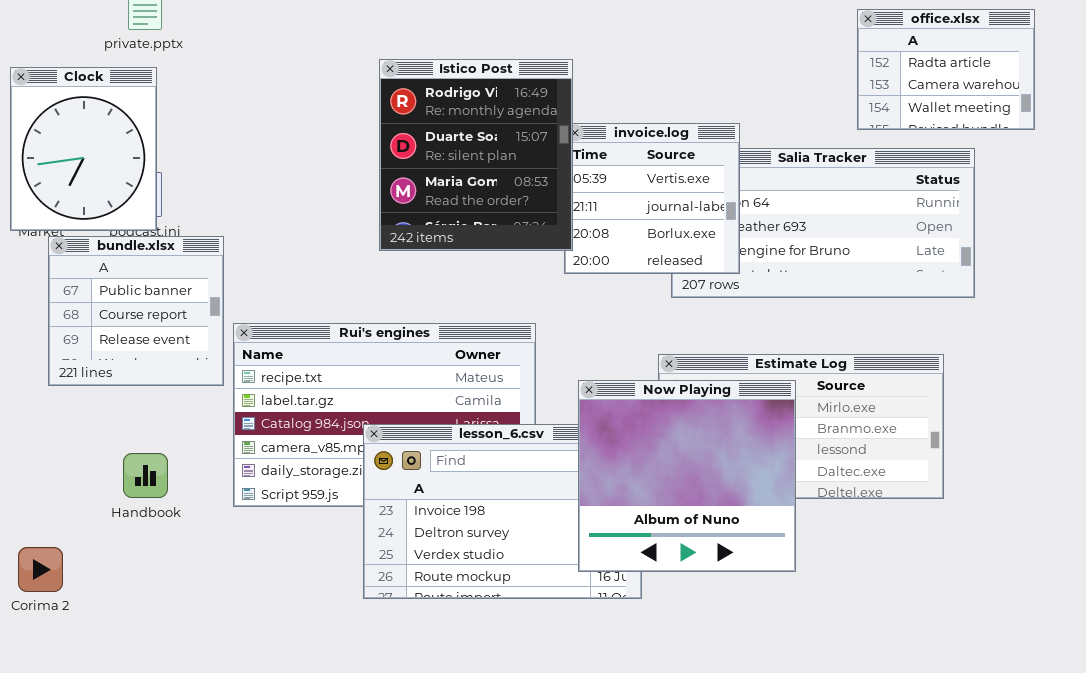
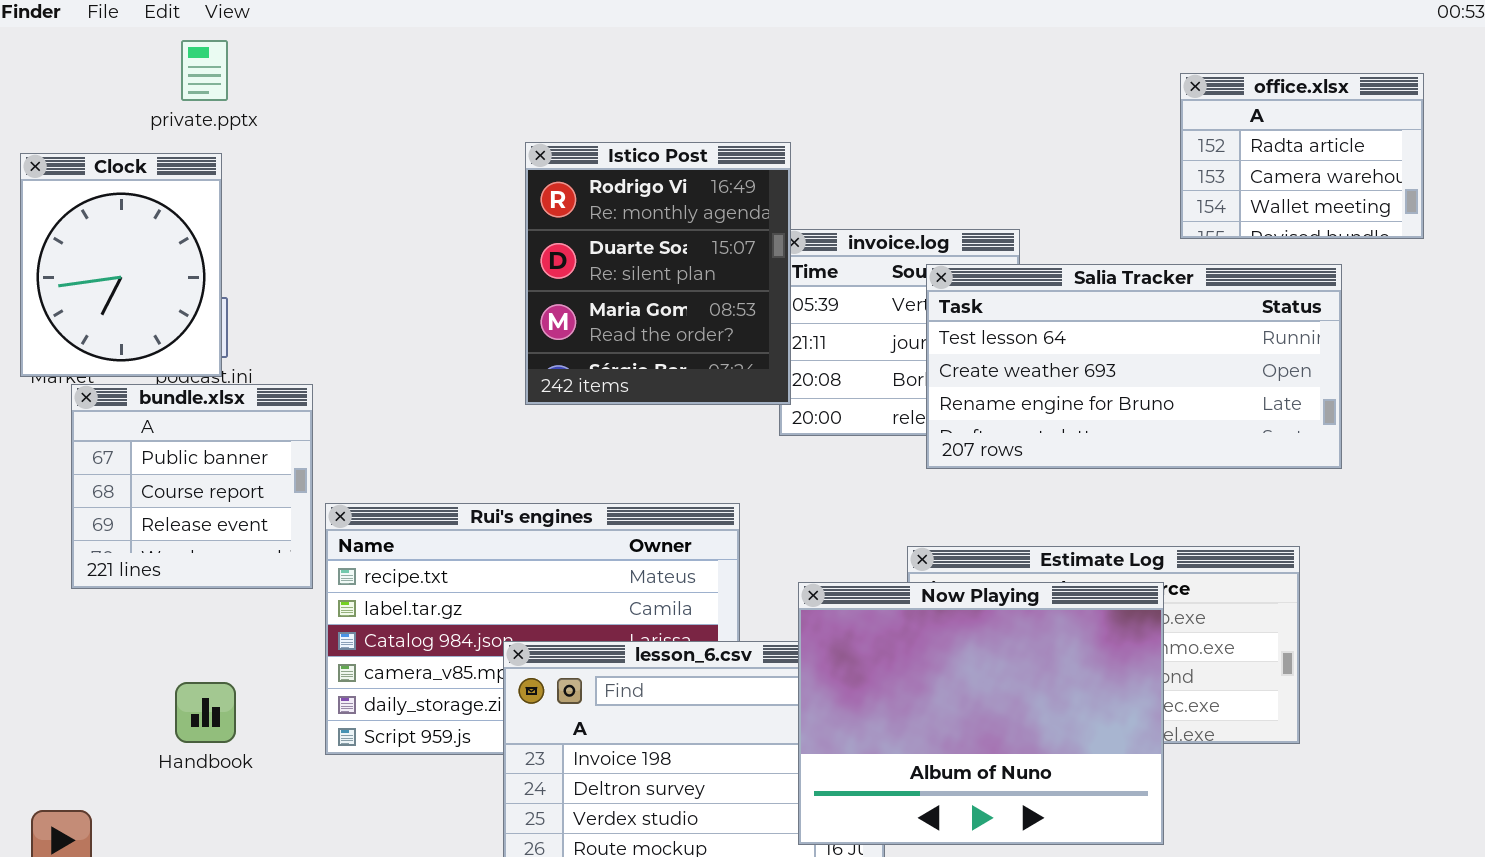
Salia Tracker: [671,148,975,298] -> [926,264,1342,469], raised
Now Playing: [578,380,796,572] -> [798,582,1164,845], resized

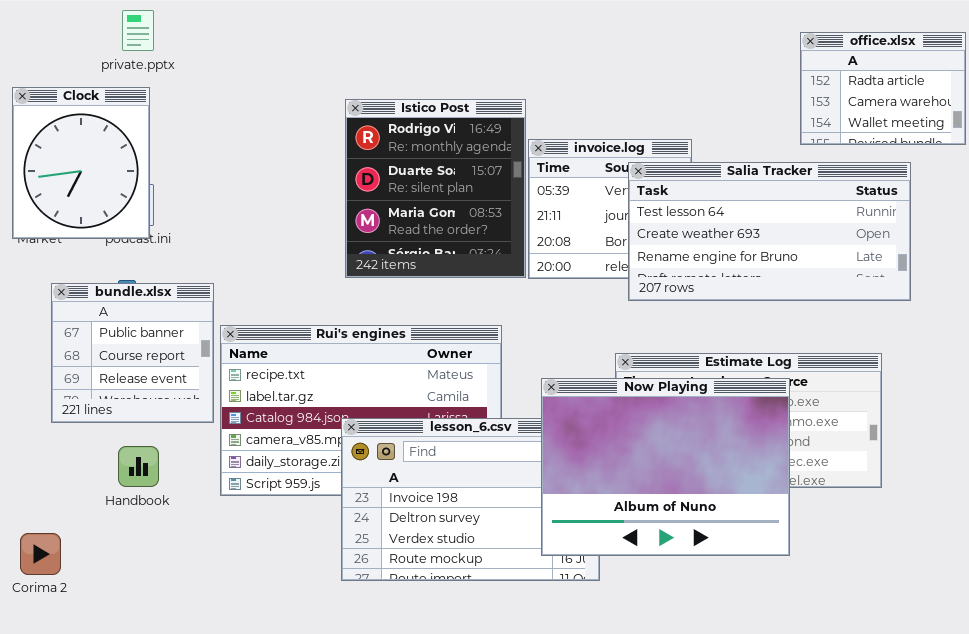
Istico Post: [525,142,791,405] -> [345,99,526,278], moved
bundle.xlsx: [71,384,313,589] -> [51,283,214,423], moved

